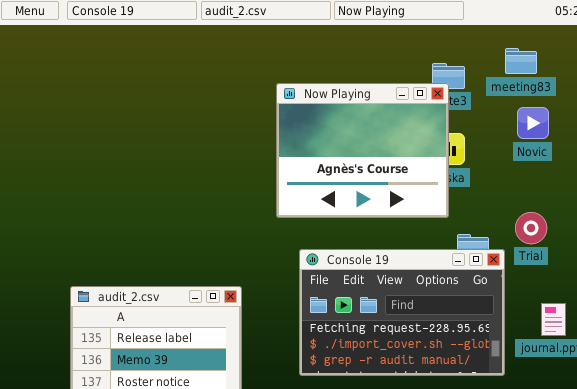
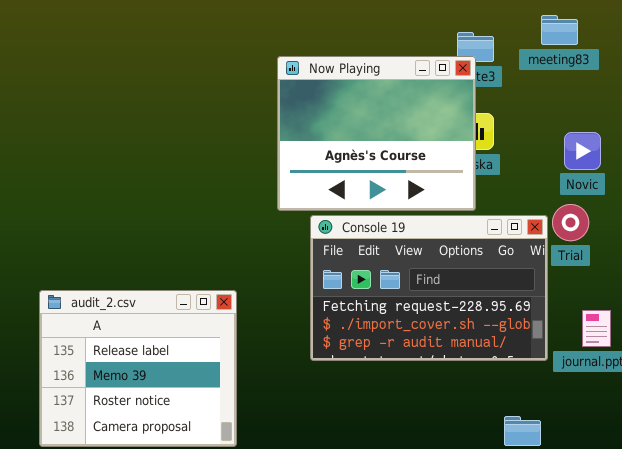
Novic: [517,107,549,139] -> [564,132,601,170], moved
Console 19: [299,249,505,376] -> [310,215,548,361], moved

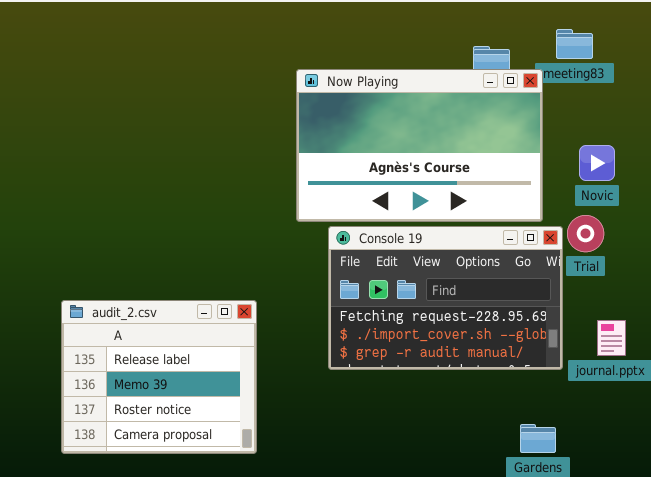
Now Playing: [277,56,476,211] -> [296,69,543,222], resized

